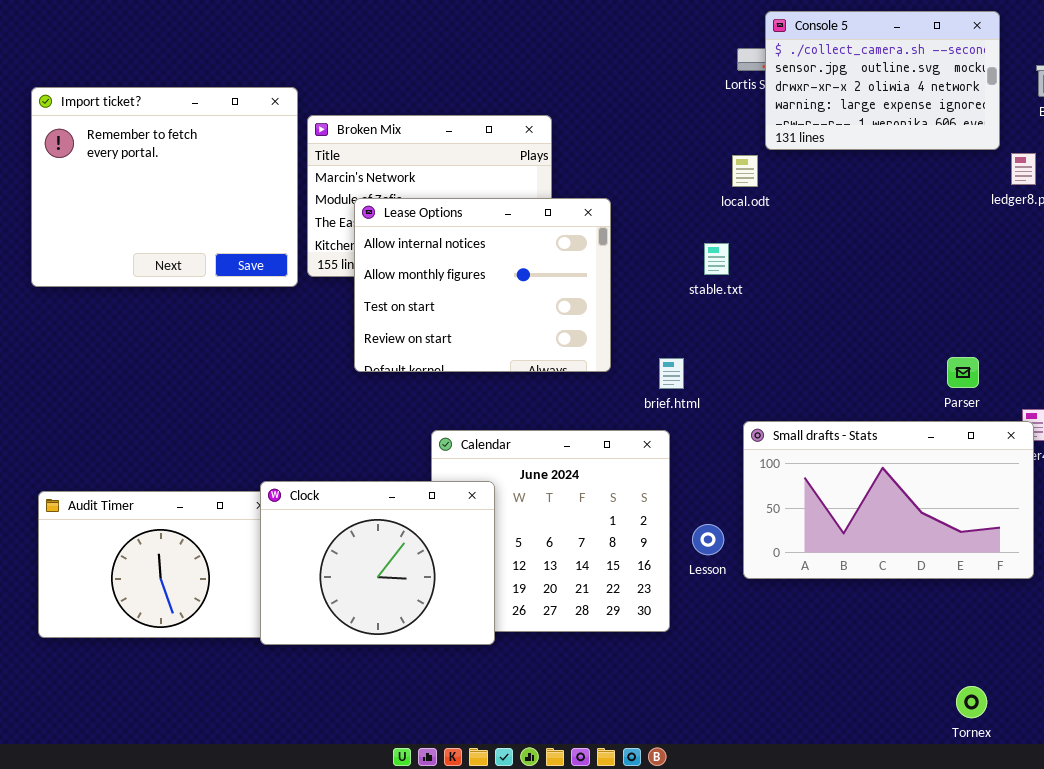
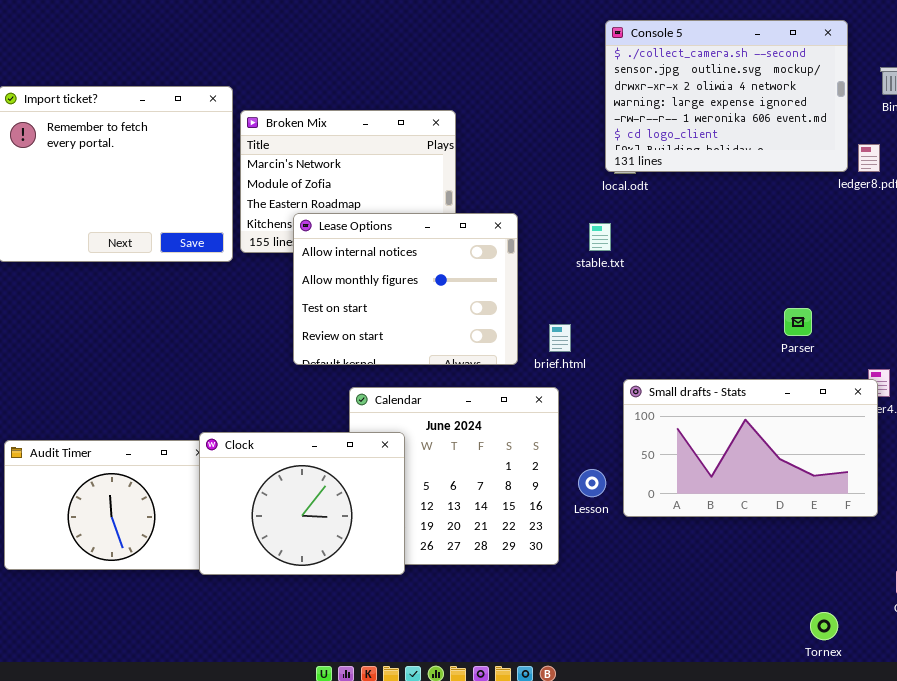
Console 5: [765,11,1000,150] -> [605,20,848,172], resized
Lease Options: [354,198,611,372] -> [293,213,518,365], moved
Parser: [947,357,979,388] -> [784,308,812,336], moved

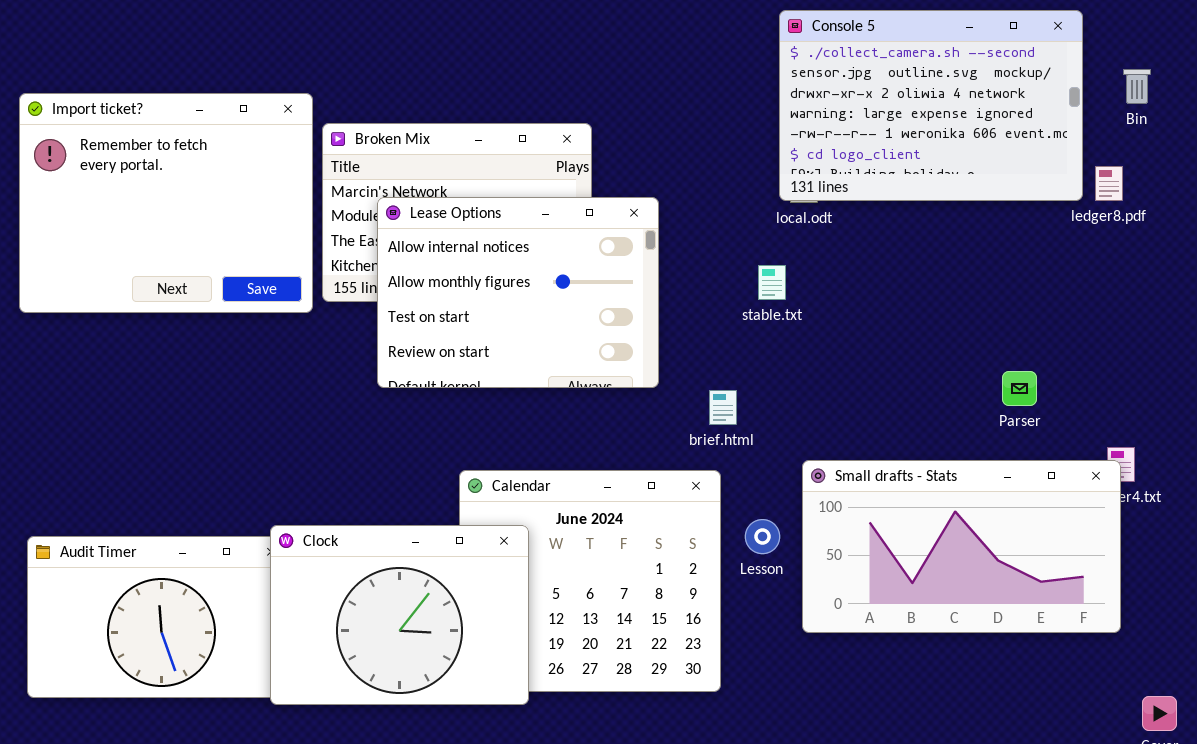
Lease Options: [293,213,518,365] -> [377,197,659,388], moved
Lesson: [578,469,606,497] -> [745,519,780,554], moved

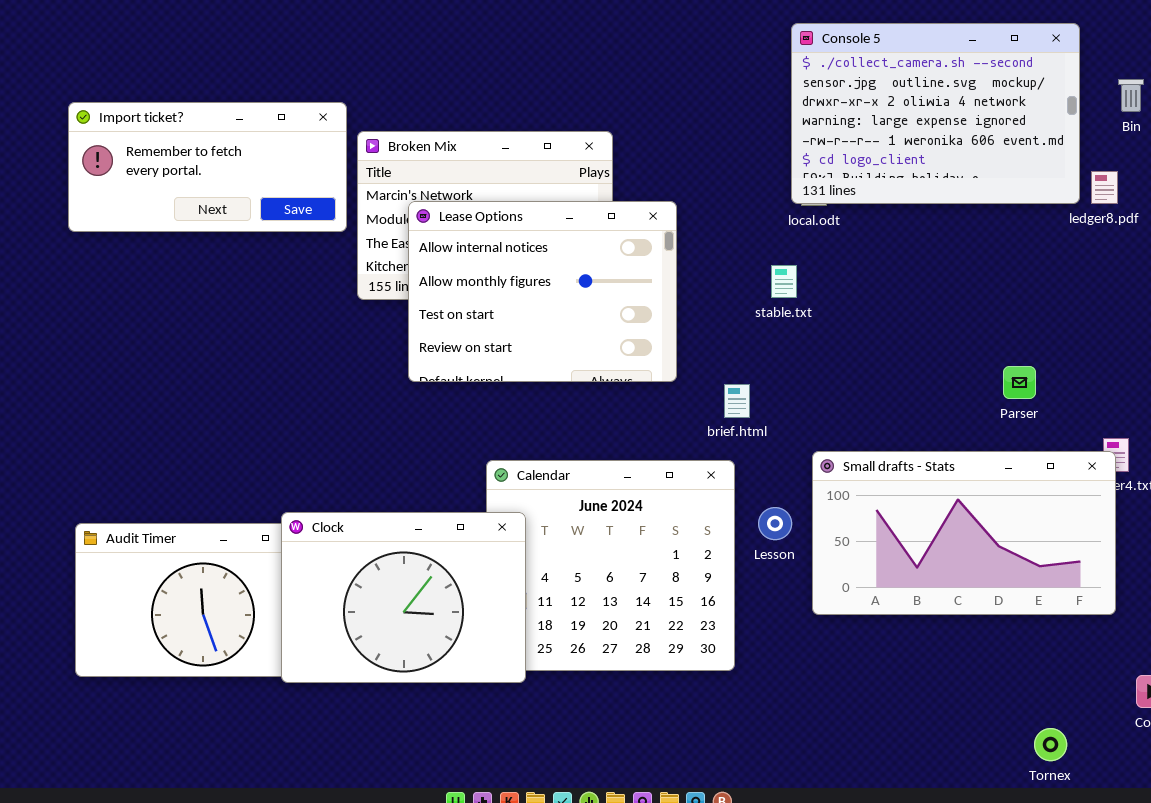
Import ticket?: [19,93,313,313] -> [68,102,347,232], resized
Clock: [270,525,529,705] -> [281,512,526,683], moved

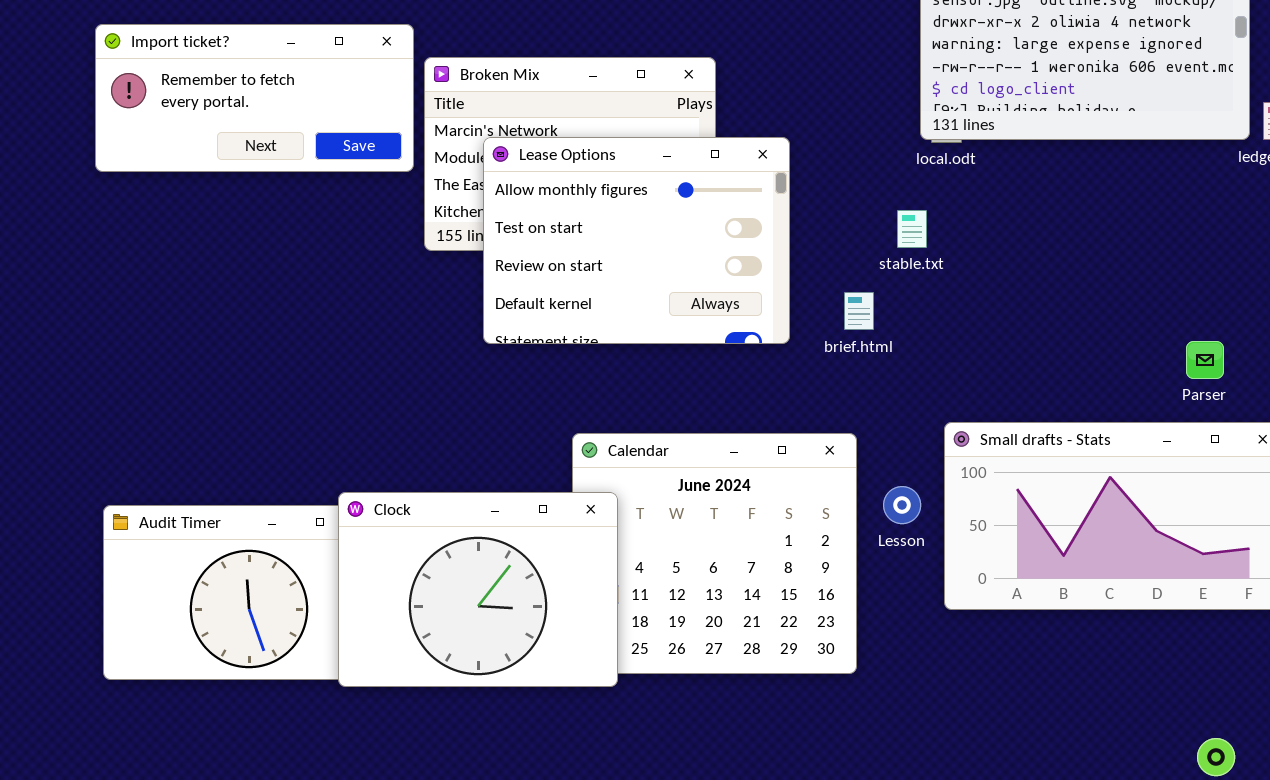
Lease Options: [408,201,677,382] -> [483,137,790,344], scrolled down 1 row
Parser: [1003,366,1036,399] -> [1186,341,1224,379], moved
brief.html: [724,384,750,418] -> [844,292,874,330], moved

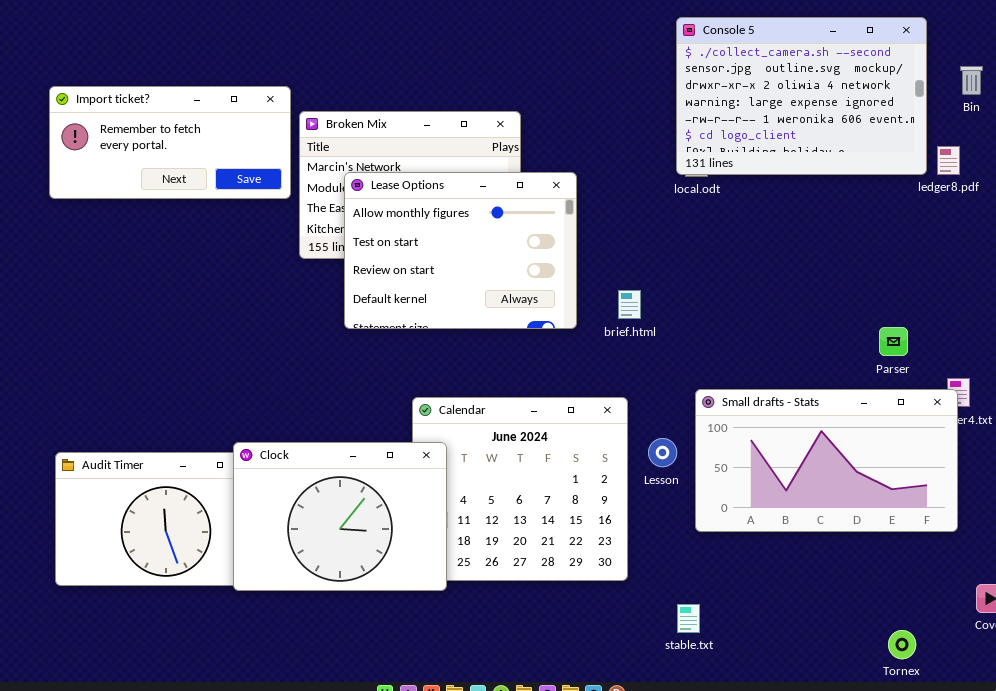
stable.txt: [897,210,927,248] -> [677,604,700,633], moved

